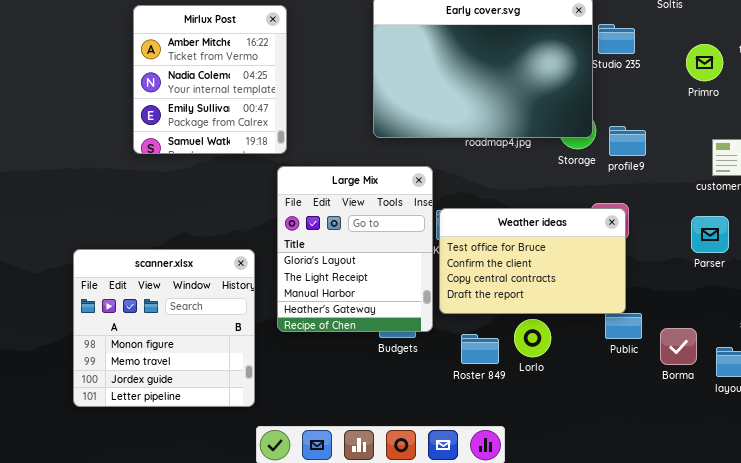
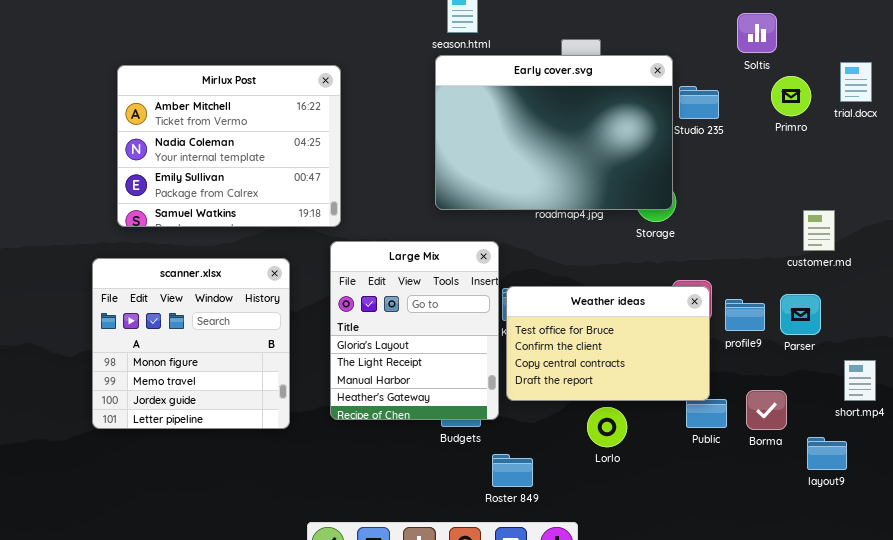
Mirlux Post: [133,5,287,154] -> [117,65,341,227], resized
Primro: [686,44,723,81] -> [771,76,811,116], moved
profile9: [609,126,646,156] -> [725,299,765,331], moved
scanner.xlsx: [73,249,255,407] -> [92,258,290,429], moved
Borma: [660,328,697,365] -> [746,390,787,430], moved
Roster 849: [461,334,499,364] -> [492,454,533,487], moved

